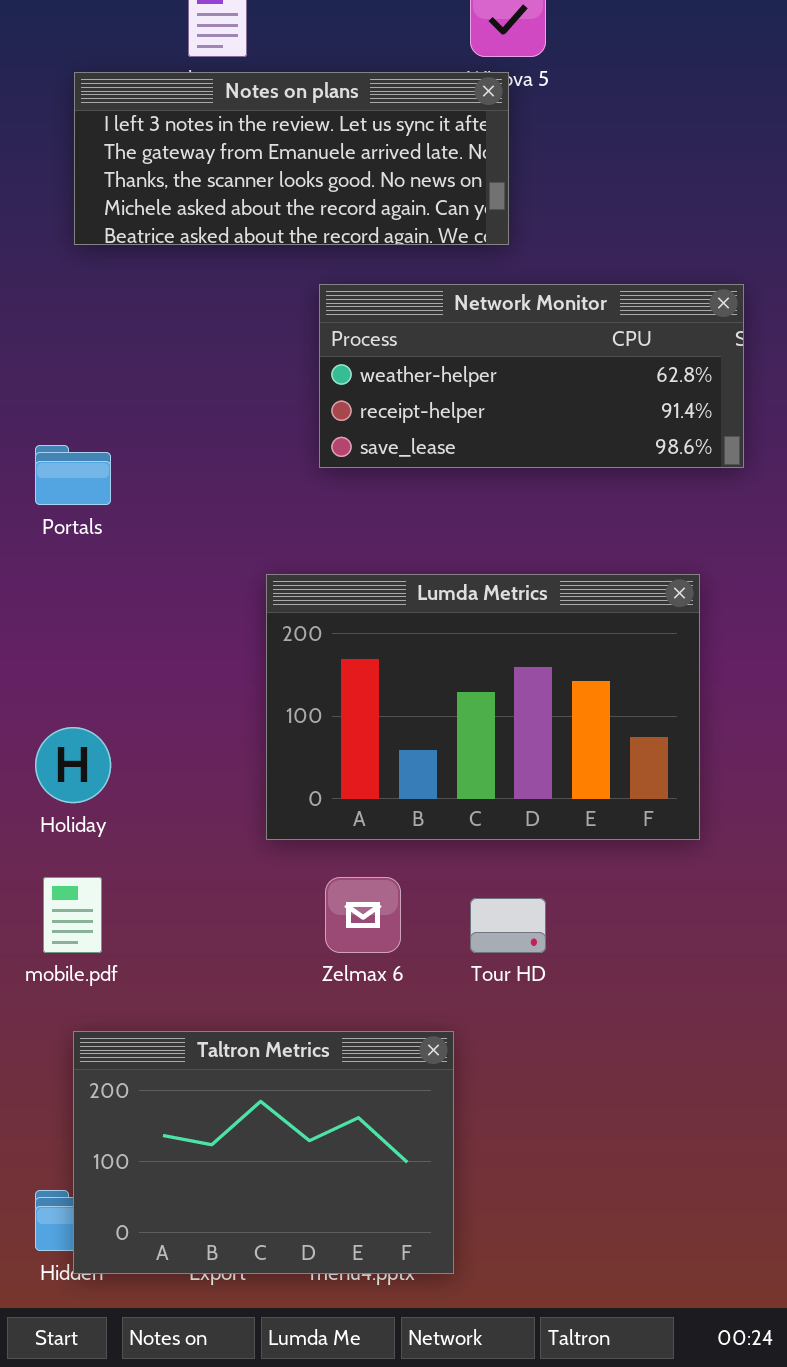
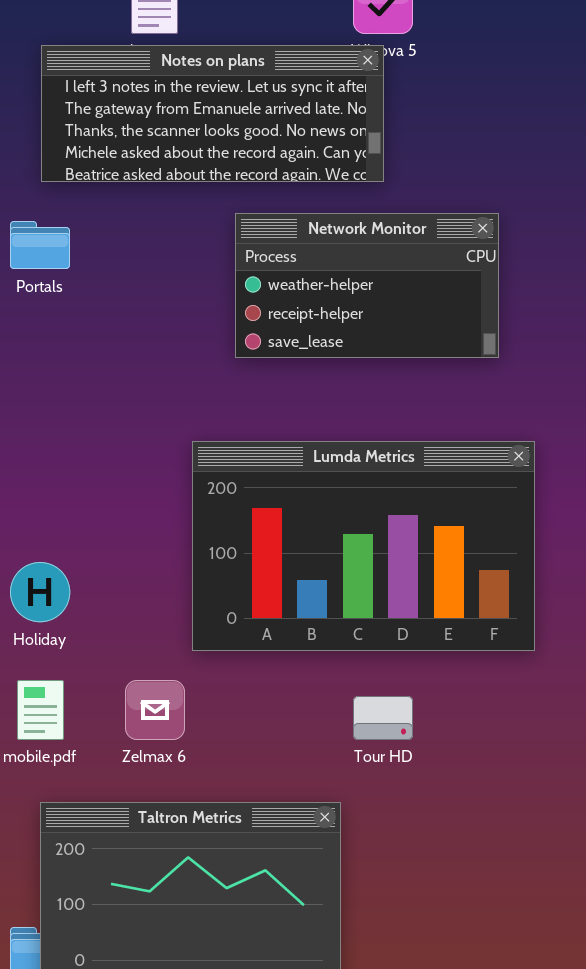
Network Monitor: [319,284,744,468] -> [235,213,499,358], resized
Portals: [35,445,111,505] -> [10,221,70,269], moved
Zelmax 6: [325,877,401,953] -> [125,680,185,740], moved

